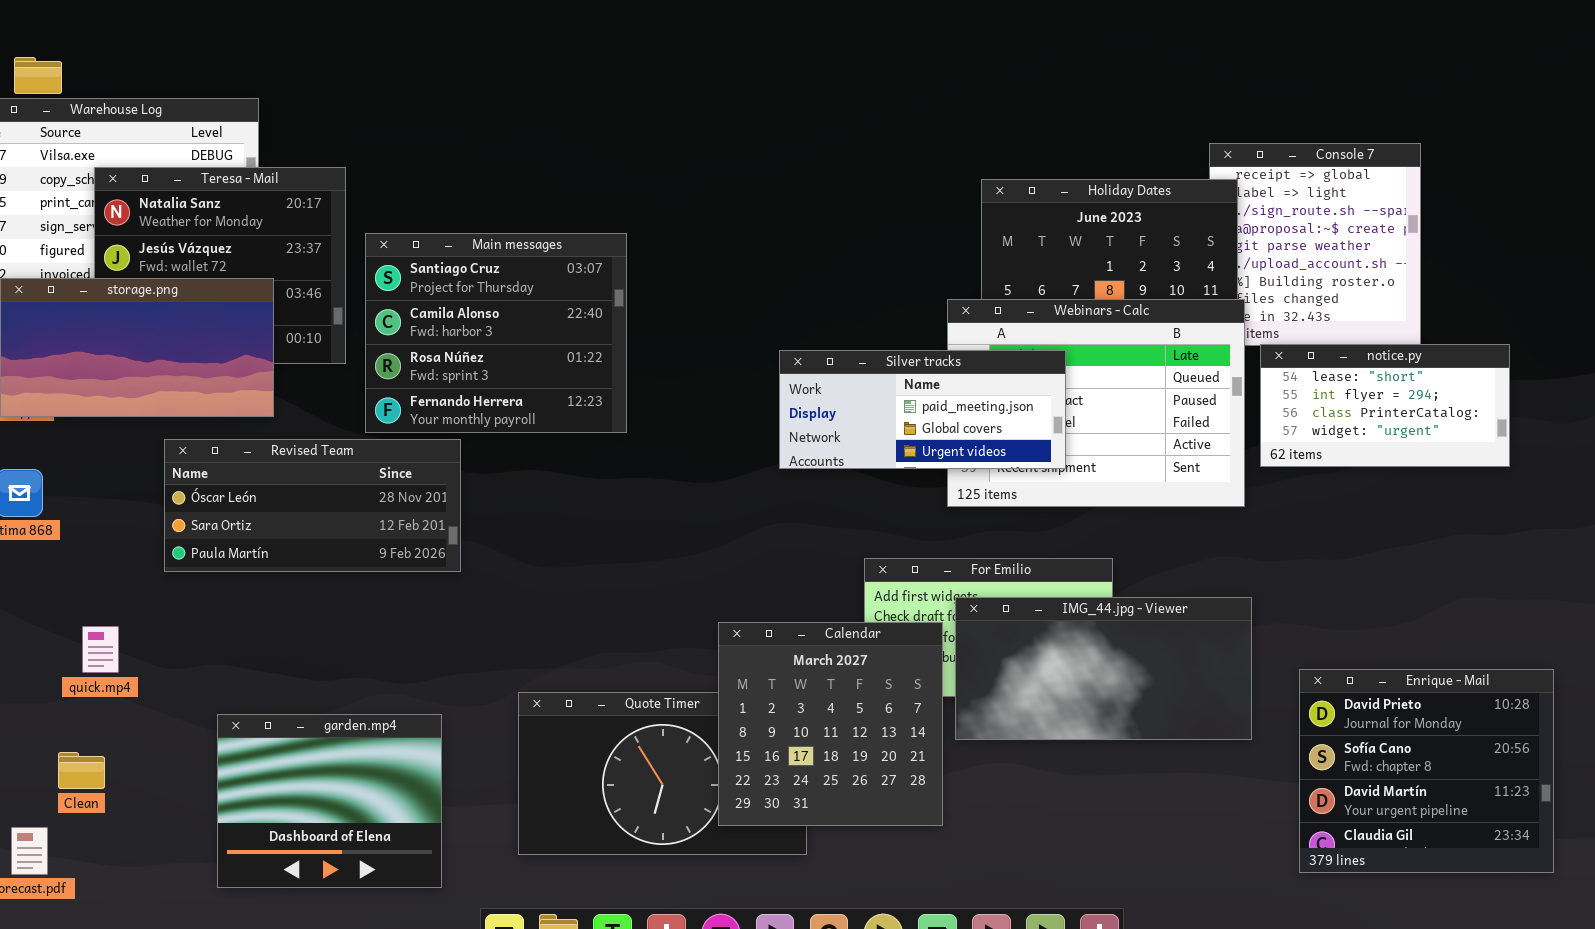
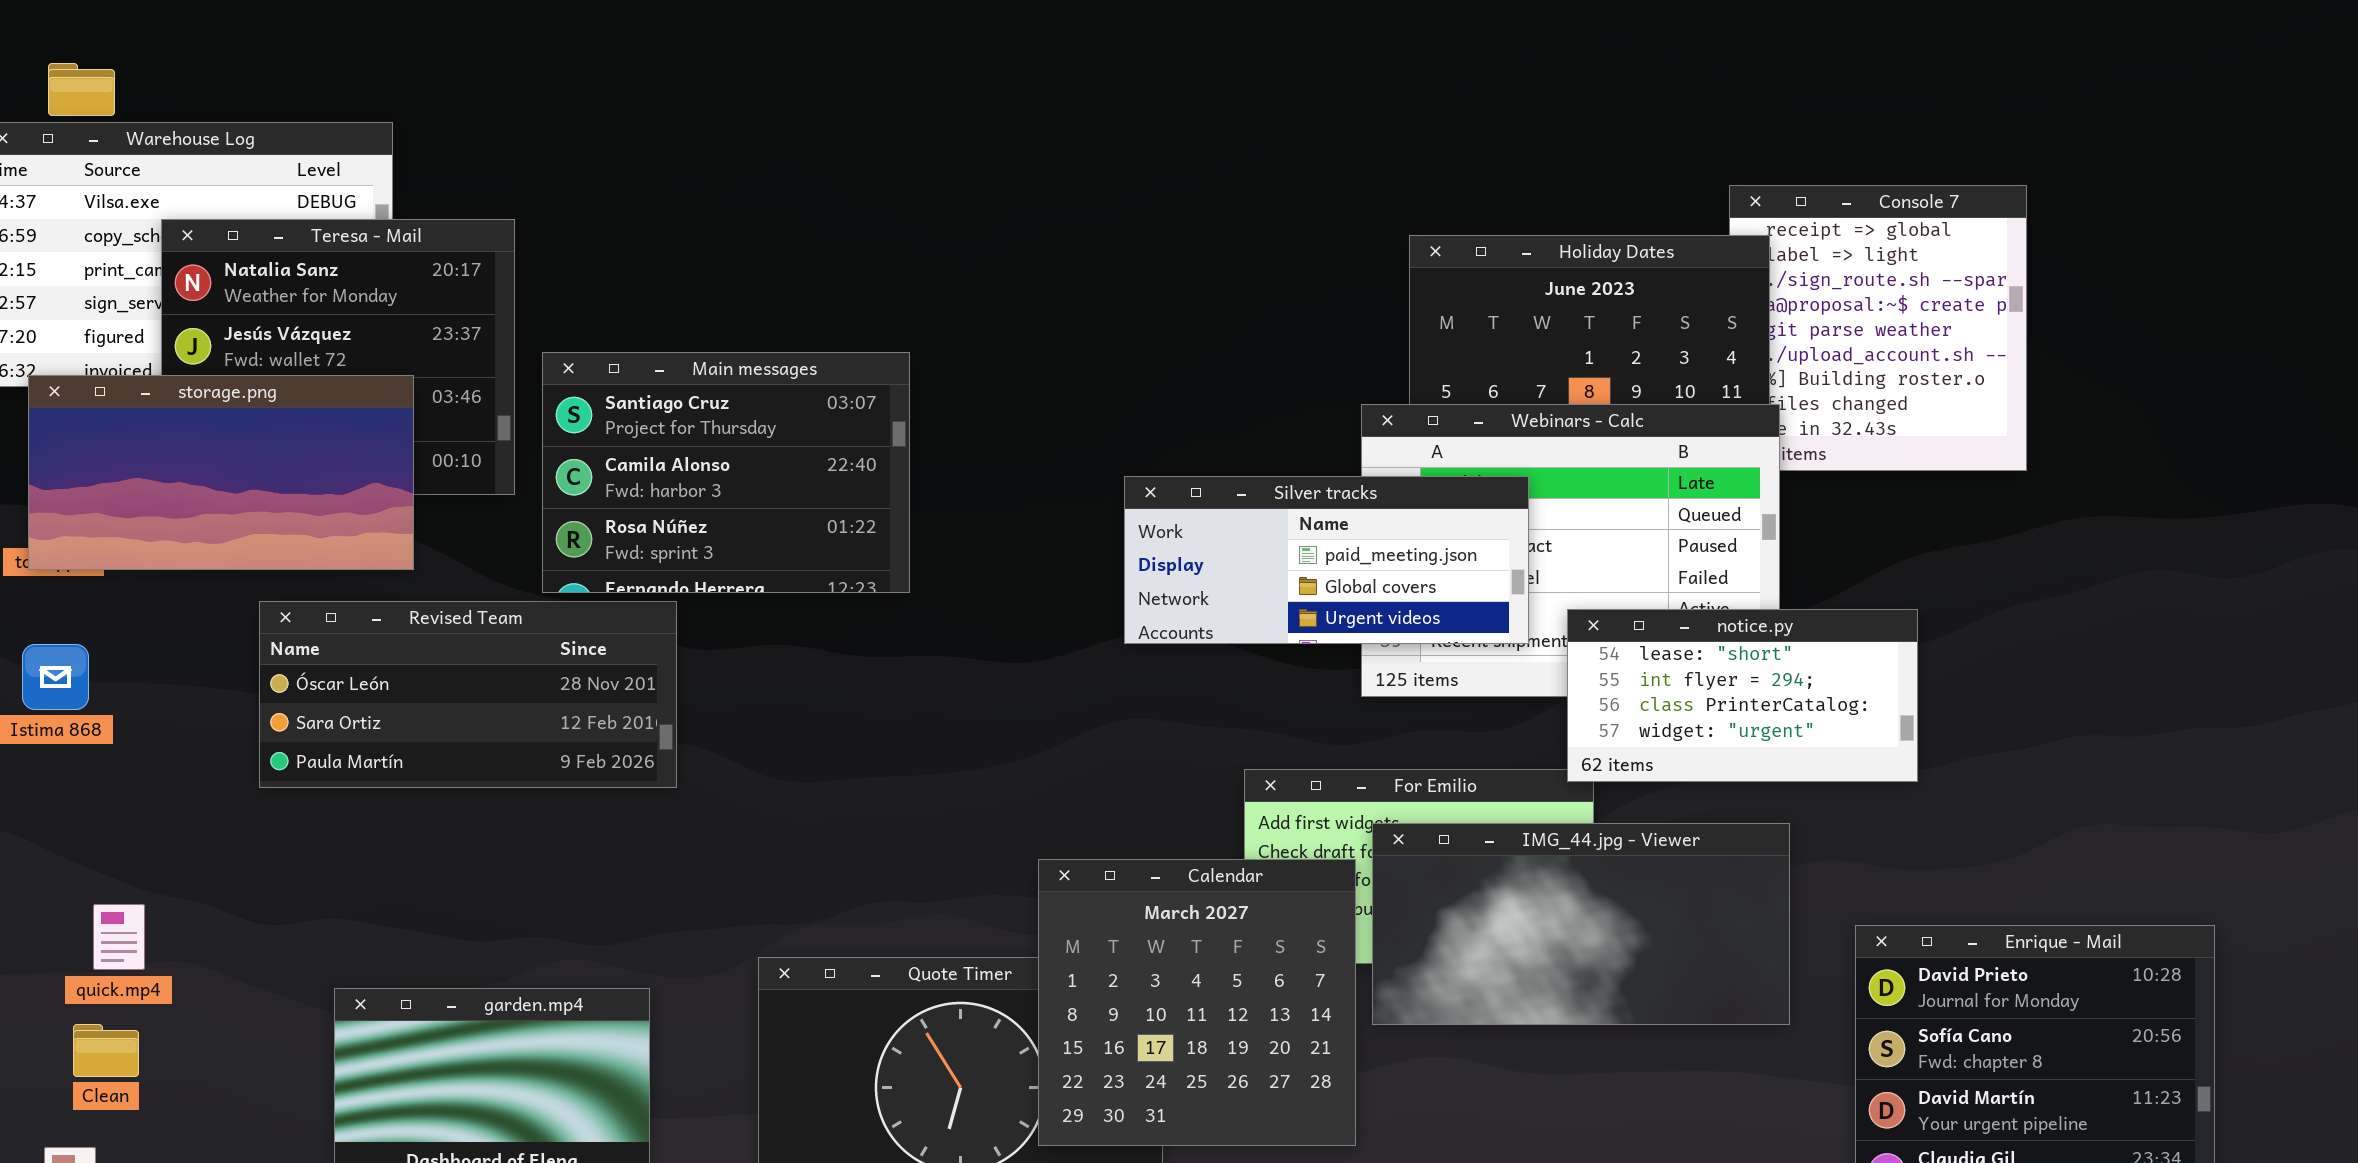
Main messages: [365,233,627,433] -> [542,352,910,593], resized
notice.py: [1260,344,1510,467] -> [1567,609,1918,782], moved
quick.mp4: [82,626,119,673] -> [93,904,145,970], moved
Clean: [58,752,105,789] -> [73,1024,139,1077], moved

